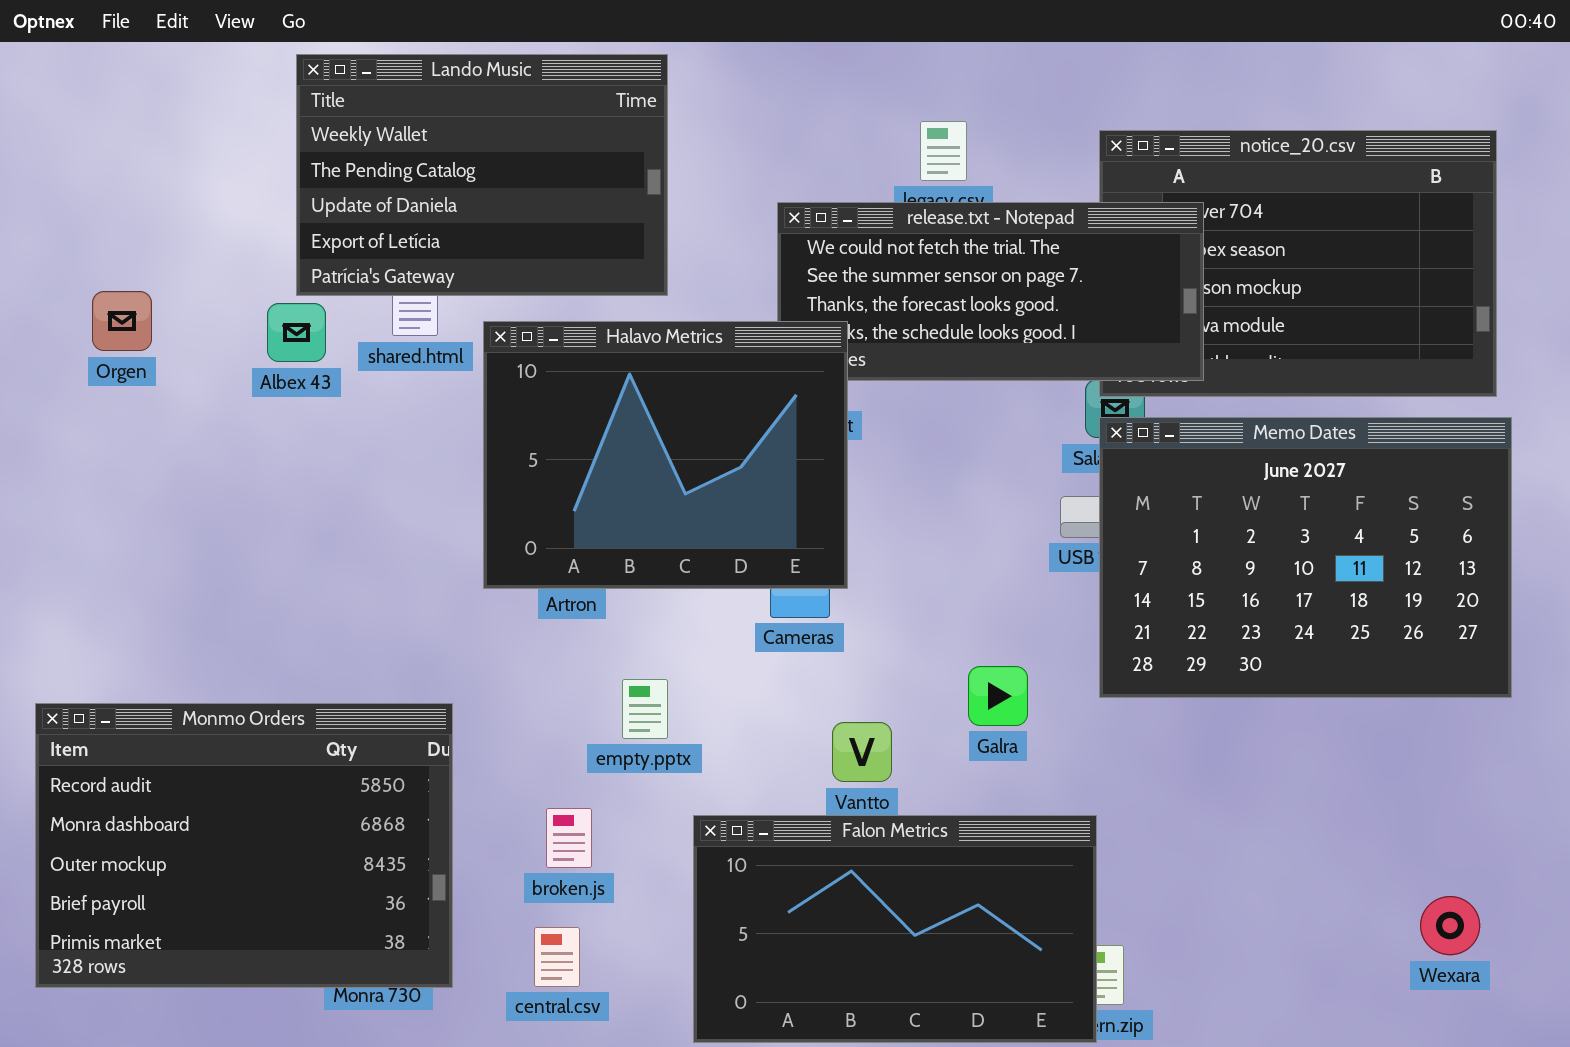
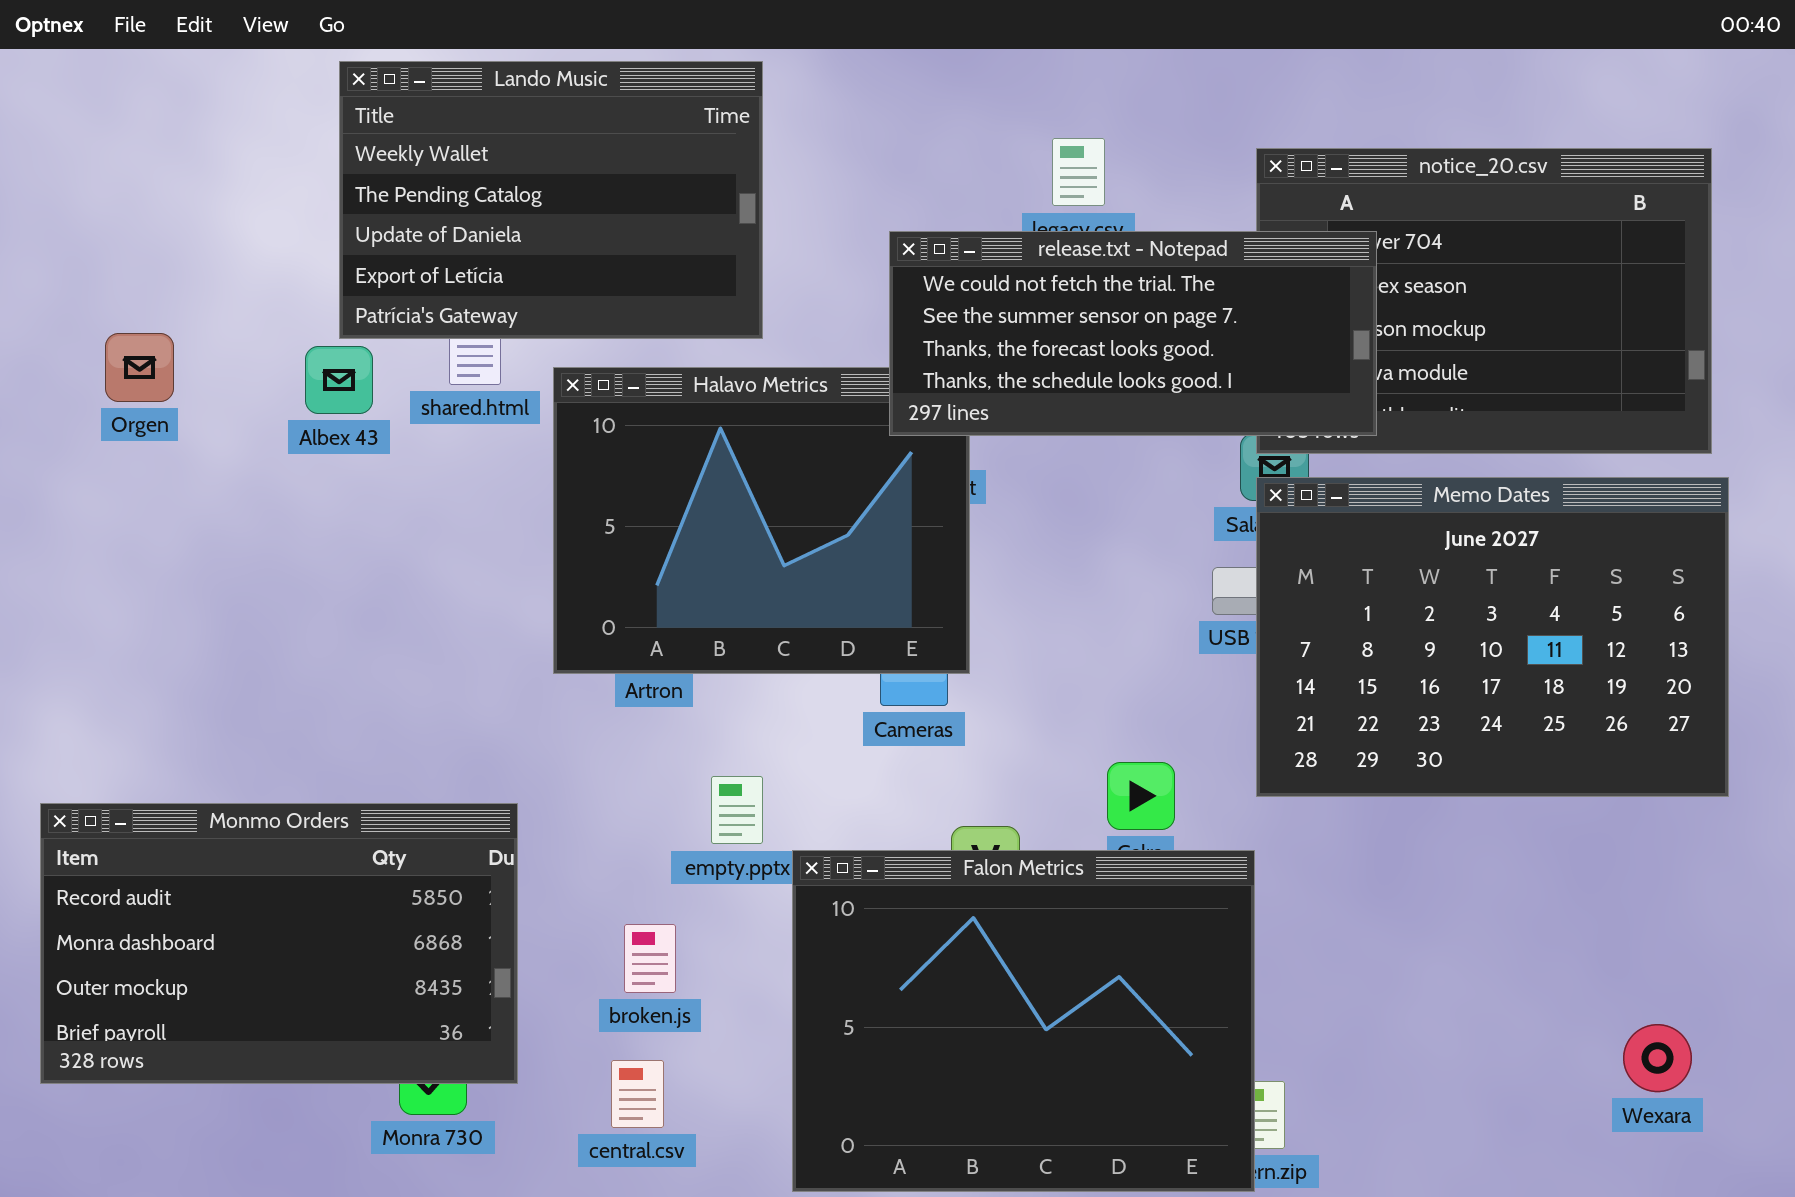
release.txt - Notepad: [777,202,1204,381] -> [889,231,1377,436], raised
Monmo Orders: [35,703,453,988] -> [40,803,518,1084], resized
Falon Metrics: [693,815,1097,1043] -> [792,850,1255,1192], resized

